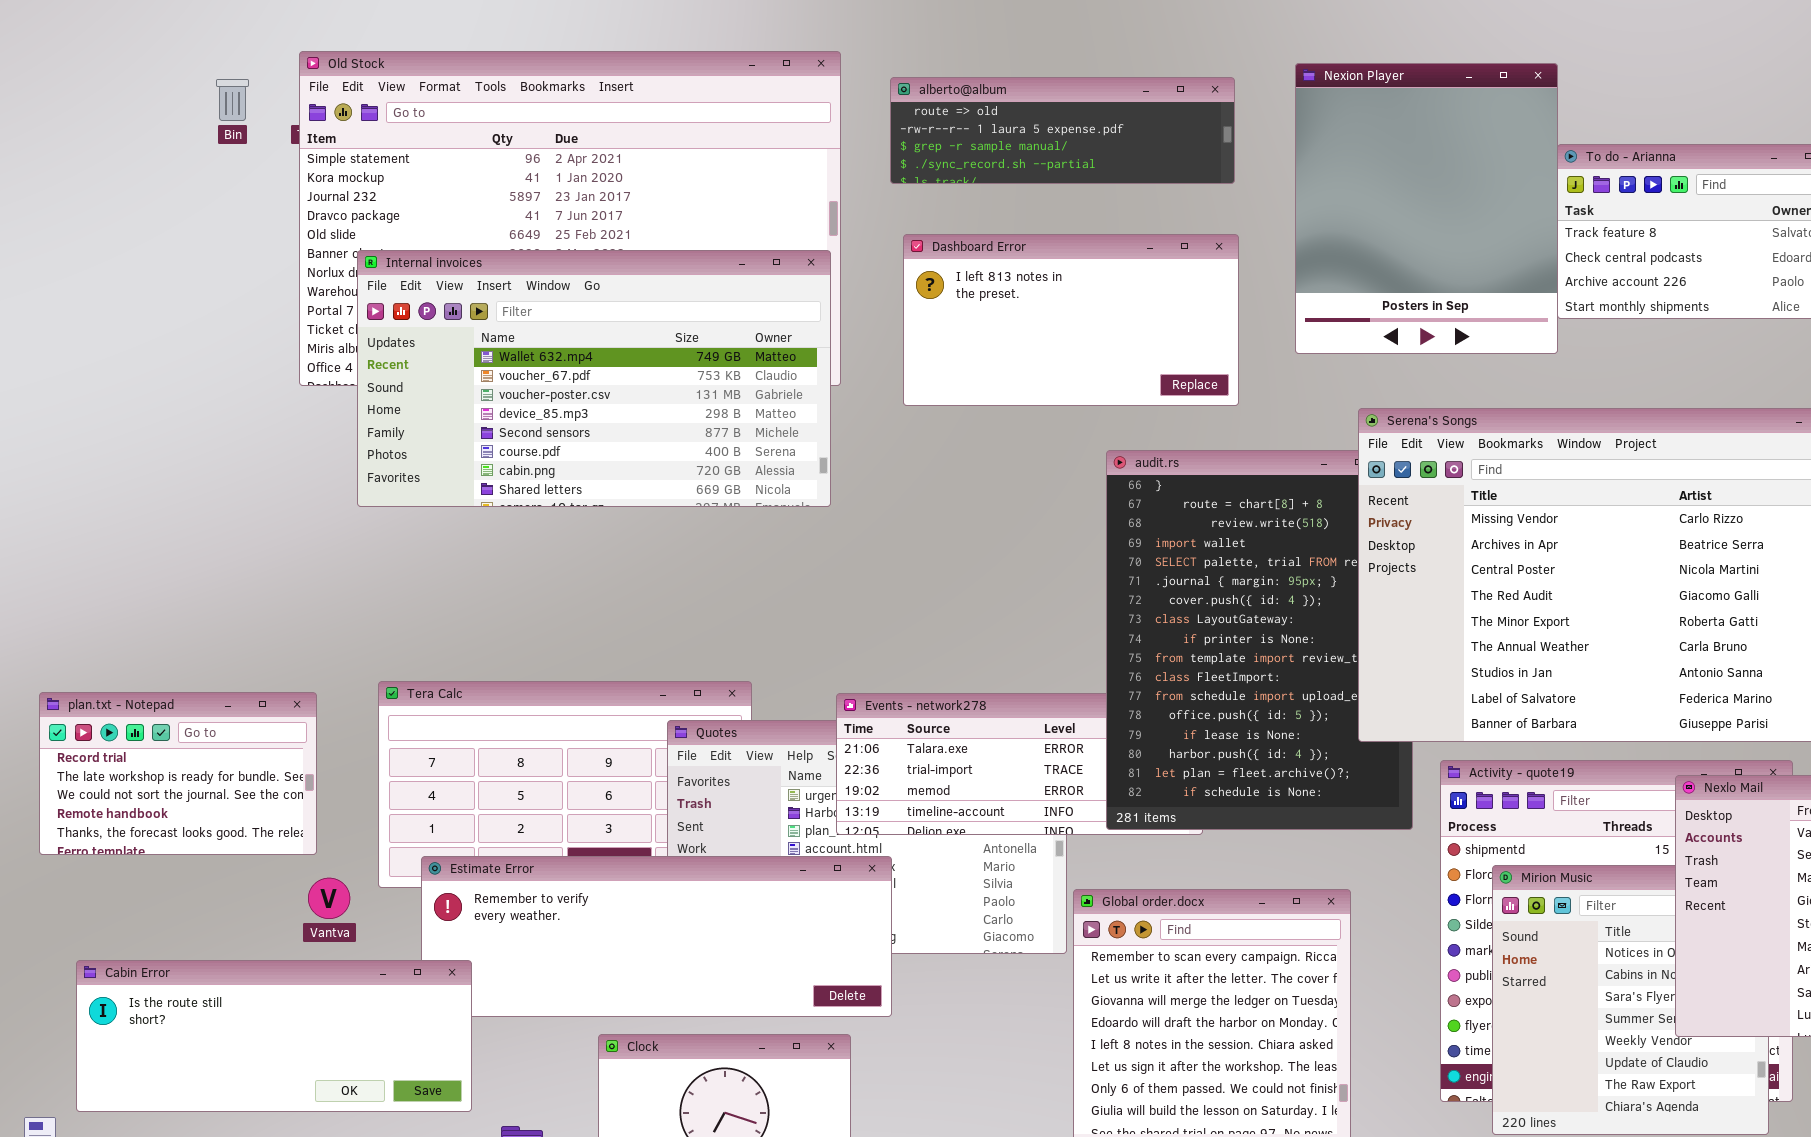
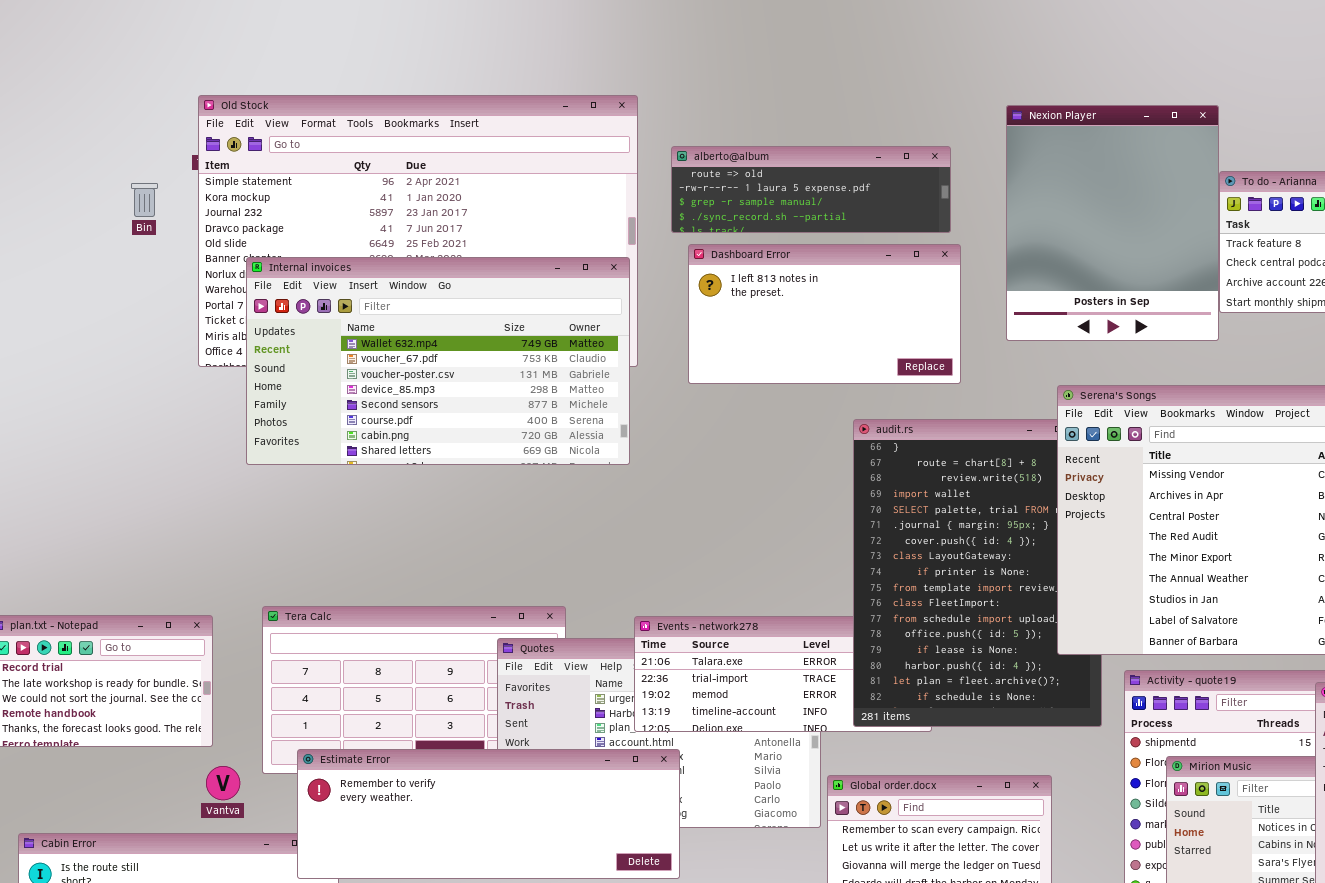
alberto@album: [890,77,1235,184] -> [671,146,951,233], moved
Bin: [216,79,249,121] -> [131,183,158,217], moved
Estimate Error: [421,856,892,1017] -> [297,749,680,879], raised

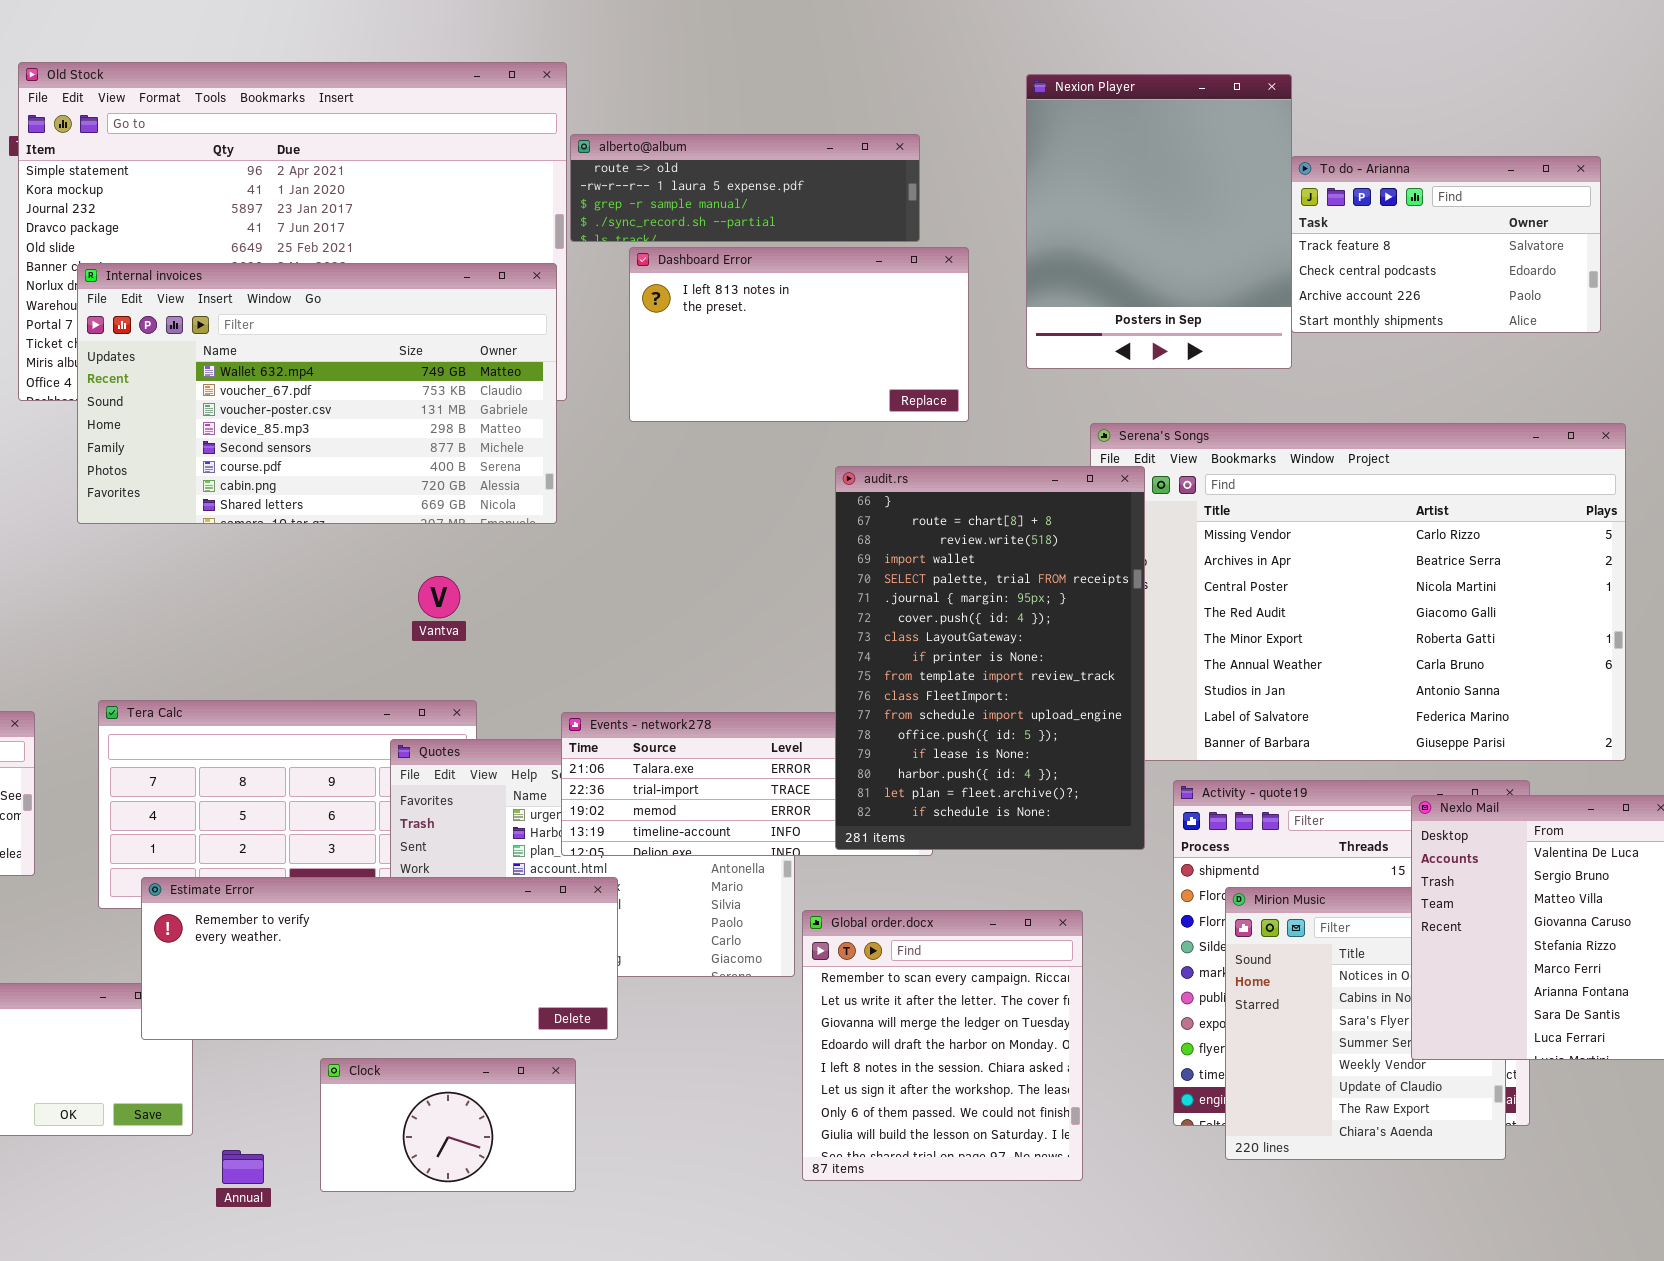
alberto@album: [671,146,951,233] -> [570,134,920,242], moved
audit.rs: [853,419,1102,727] -> [835,466,1145,850], raised
Vantva: [206,766,240,800] -> [418,576,460,618], moved

